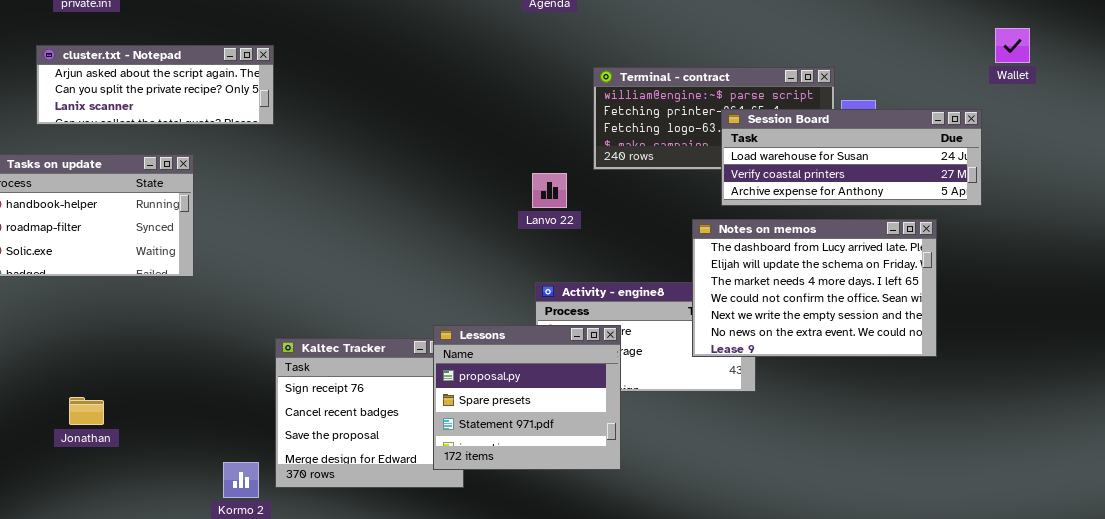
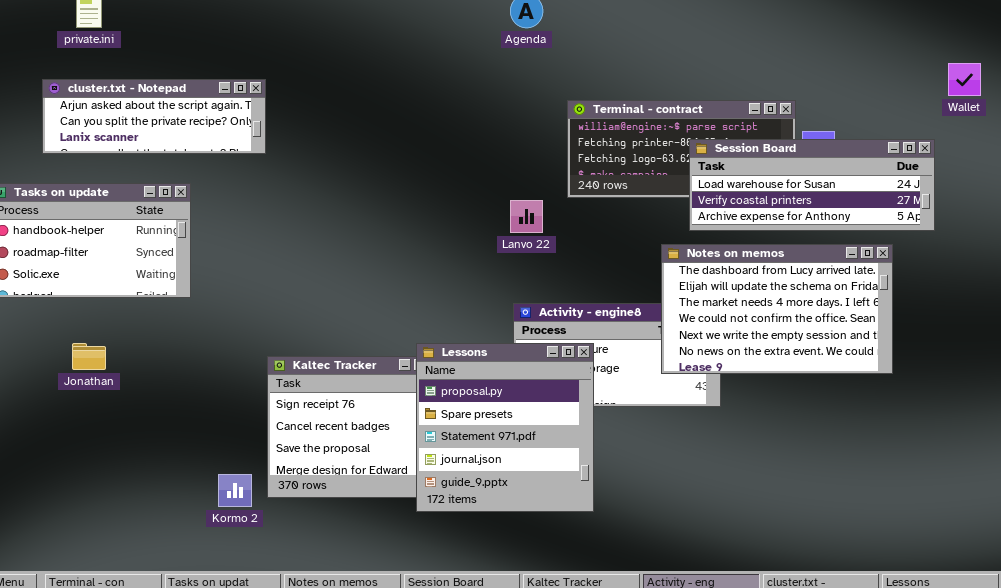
Lessons: [433,325,621,470] -> [416,343,594,512], resized
Jonathan: [69,397,104,425] -> [72,343,106,370], moved

